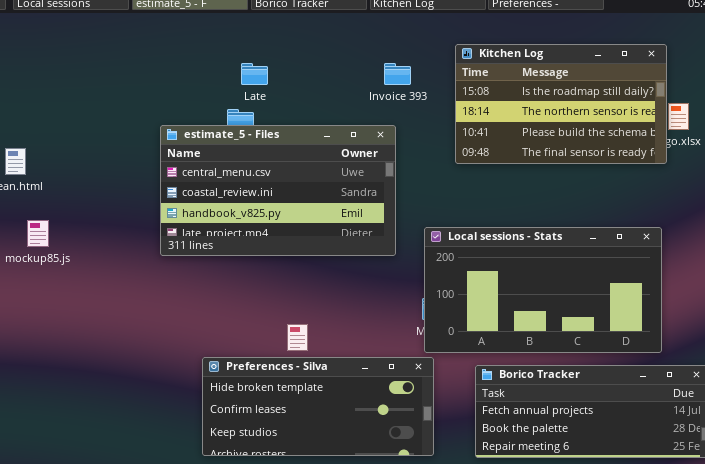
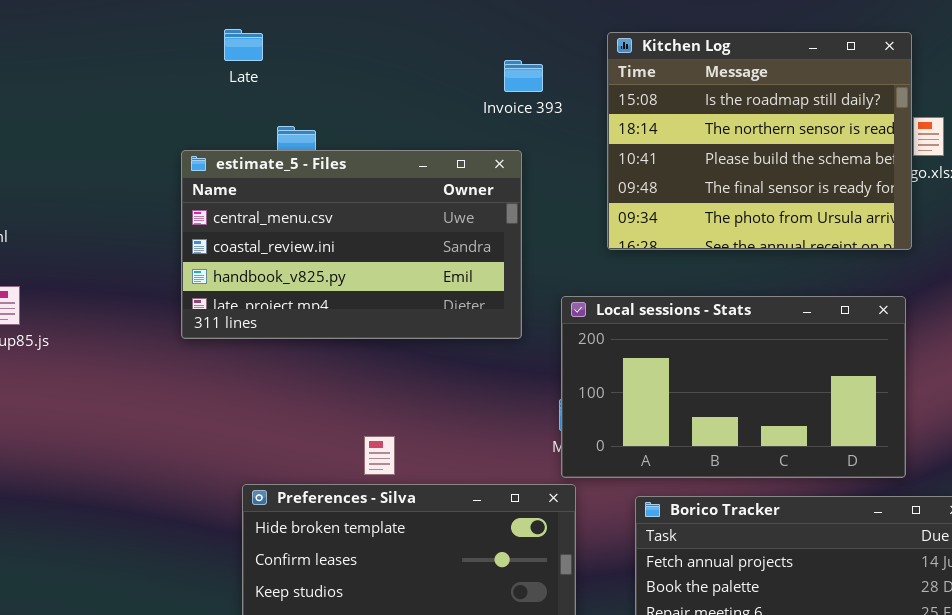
Kitchen Log: [455,44,667,164] -> [607,32,912,250], resized
Late: [241,63,268,85] -> [224,29,263,61], moved

